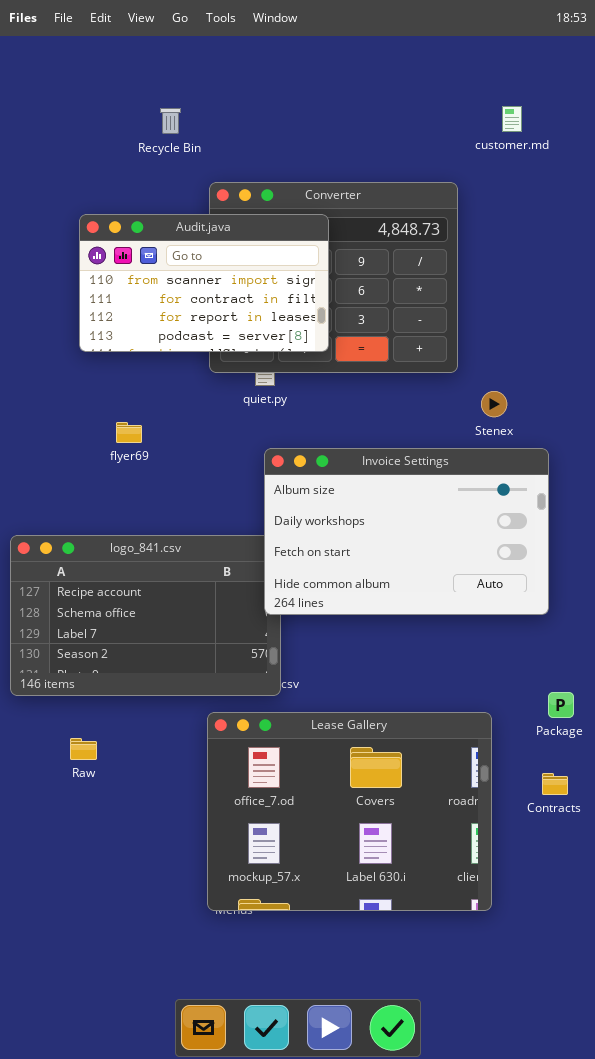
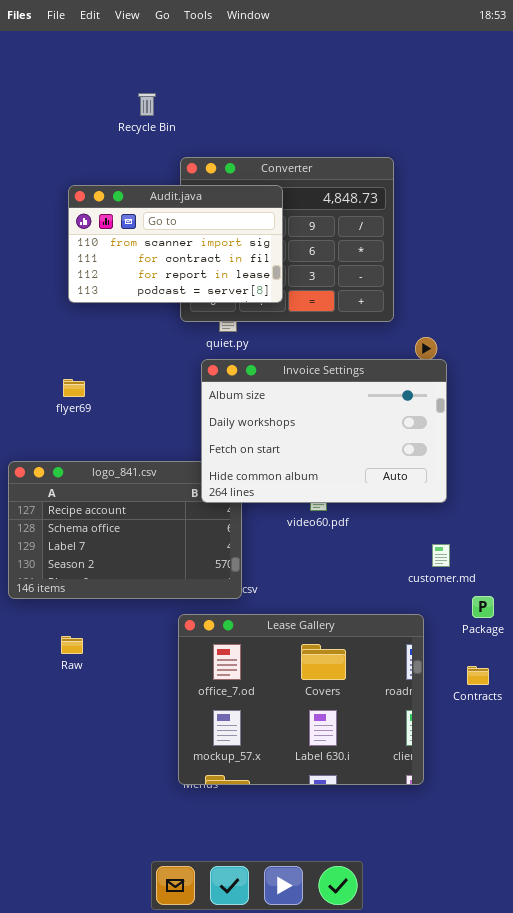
customer.md: [502,106,522,132] -> [432,544,450,567], moved
flyer69: [116,422,142,443] -> [63,379,85,397], moved
Invoice Settings: [264,448,549,615] -> [201,359,447,503], moved

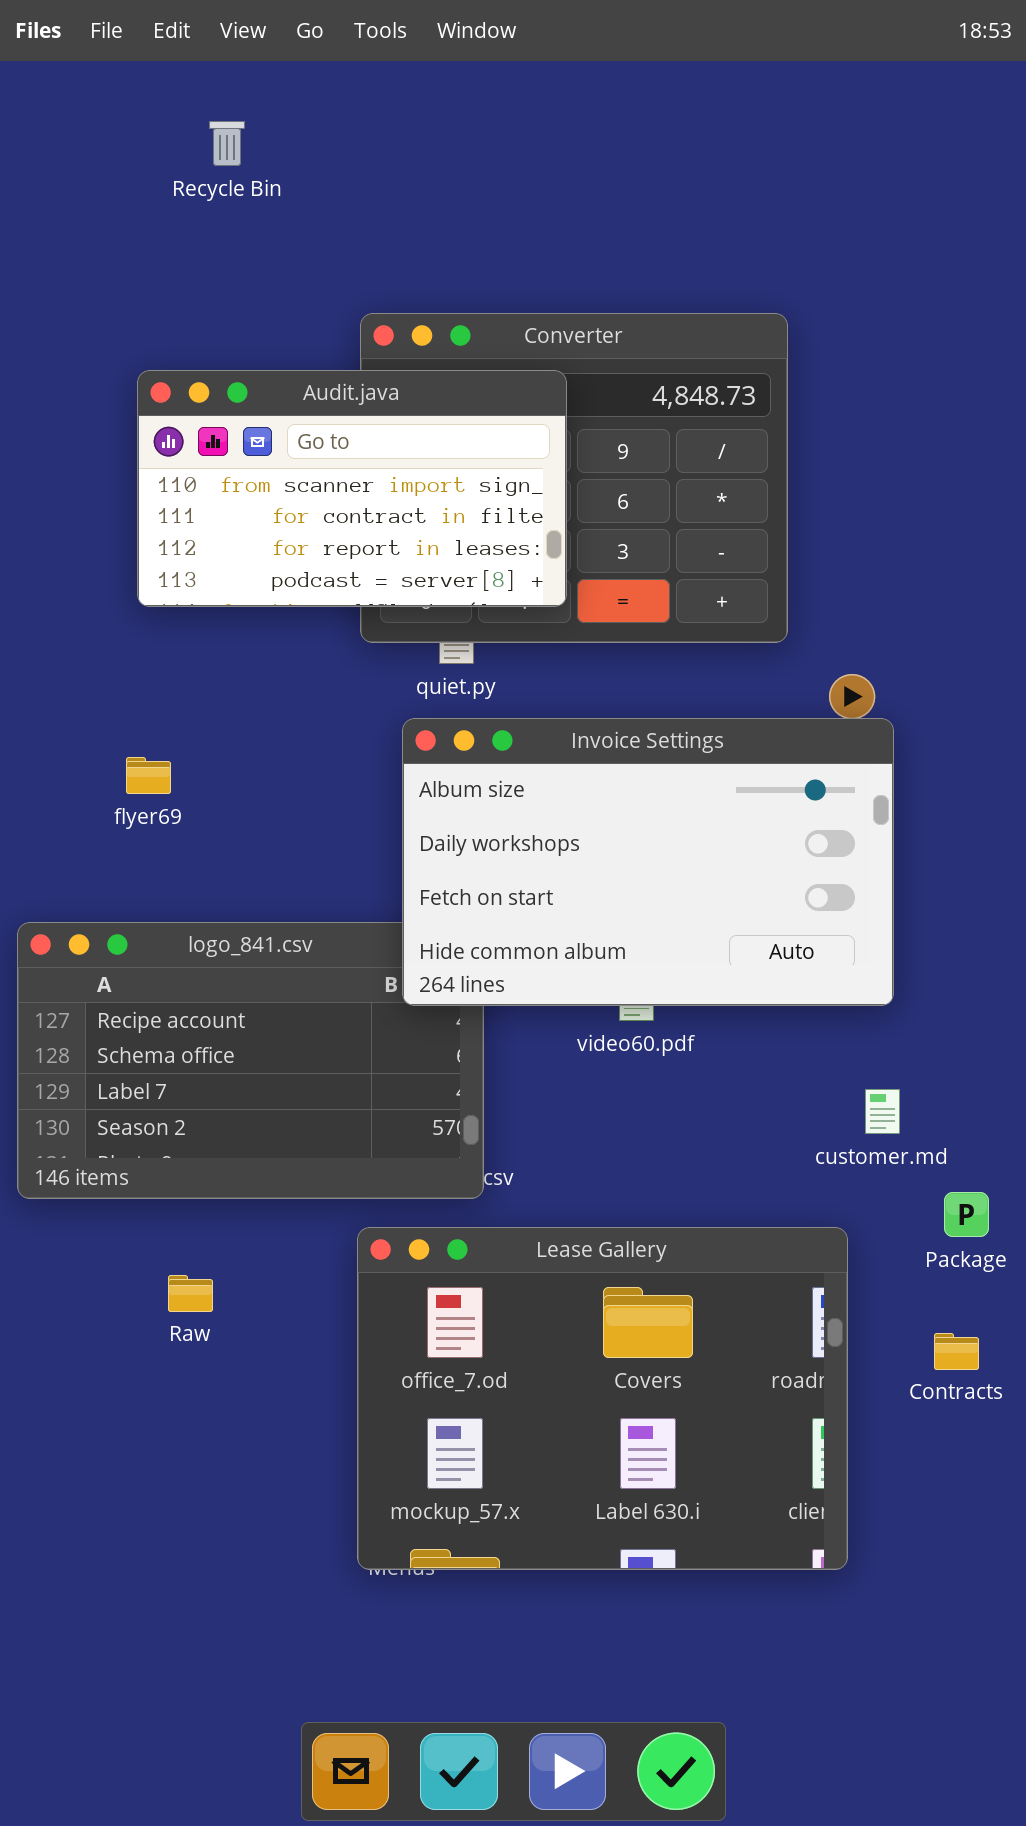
Recycle Bin: [138,93,156,116] -> [209,121,245,166], moved
Raw: [61,636,83,654] -> [168,1275,213,1312], moved

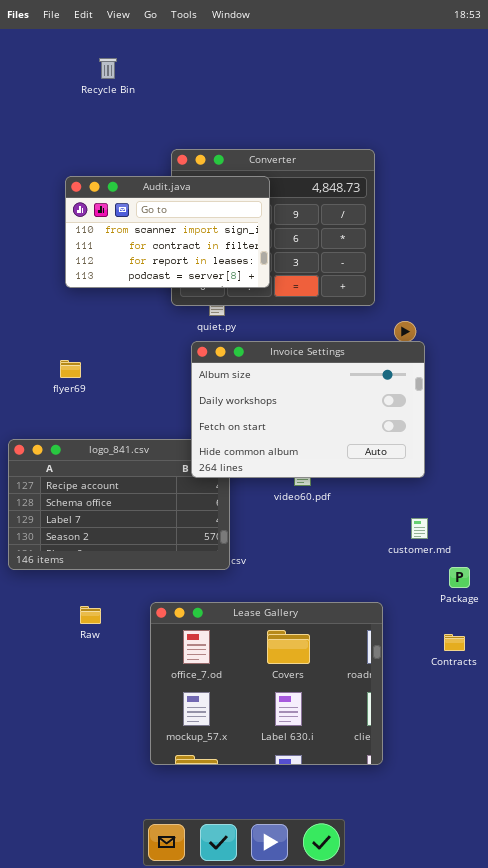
Lease Gallery: [357,1227,848,1570] -> [150,602,383,765], moved

